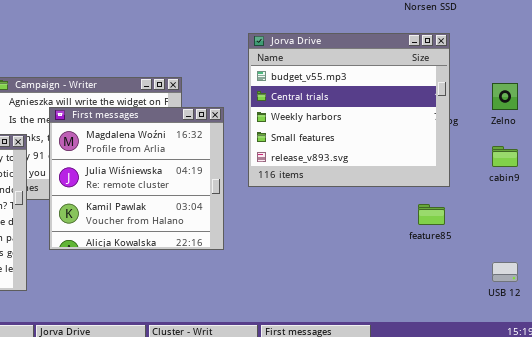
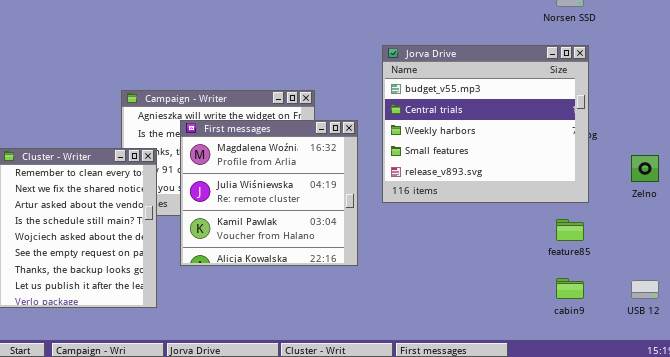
Zelno: [492,83,518,110] -> [631,155,659,182], moved
cabin9: [492,146,518,167] -> [556,278,584,299], moved

